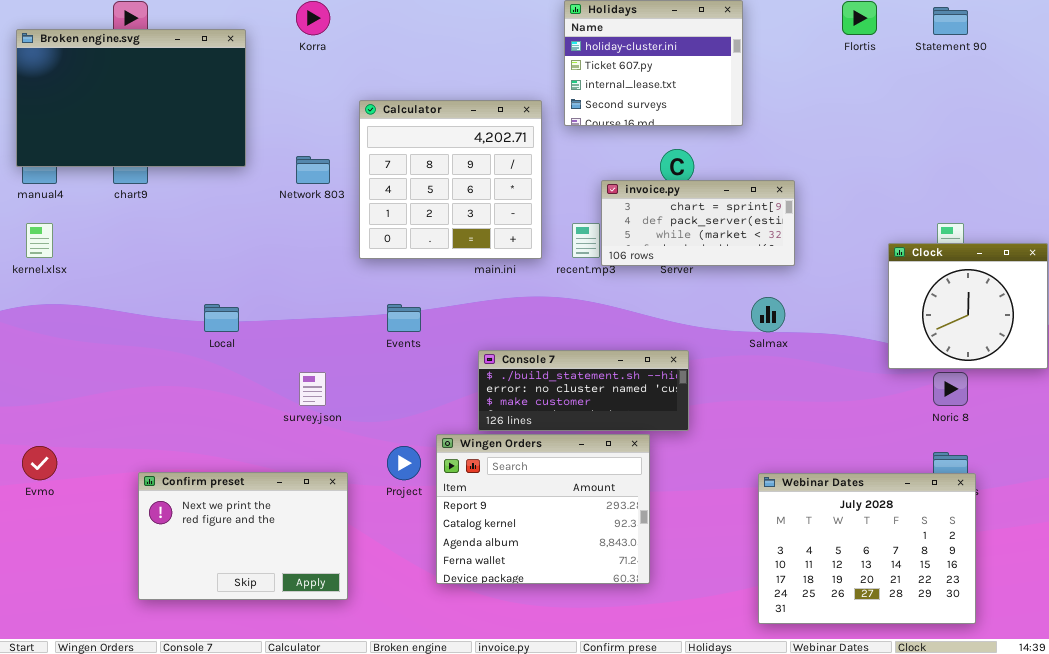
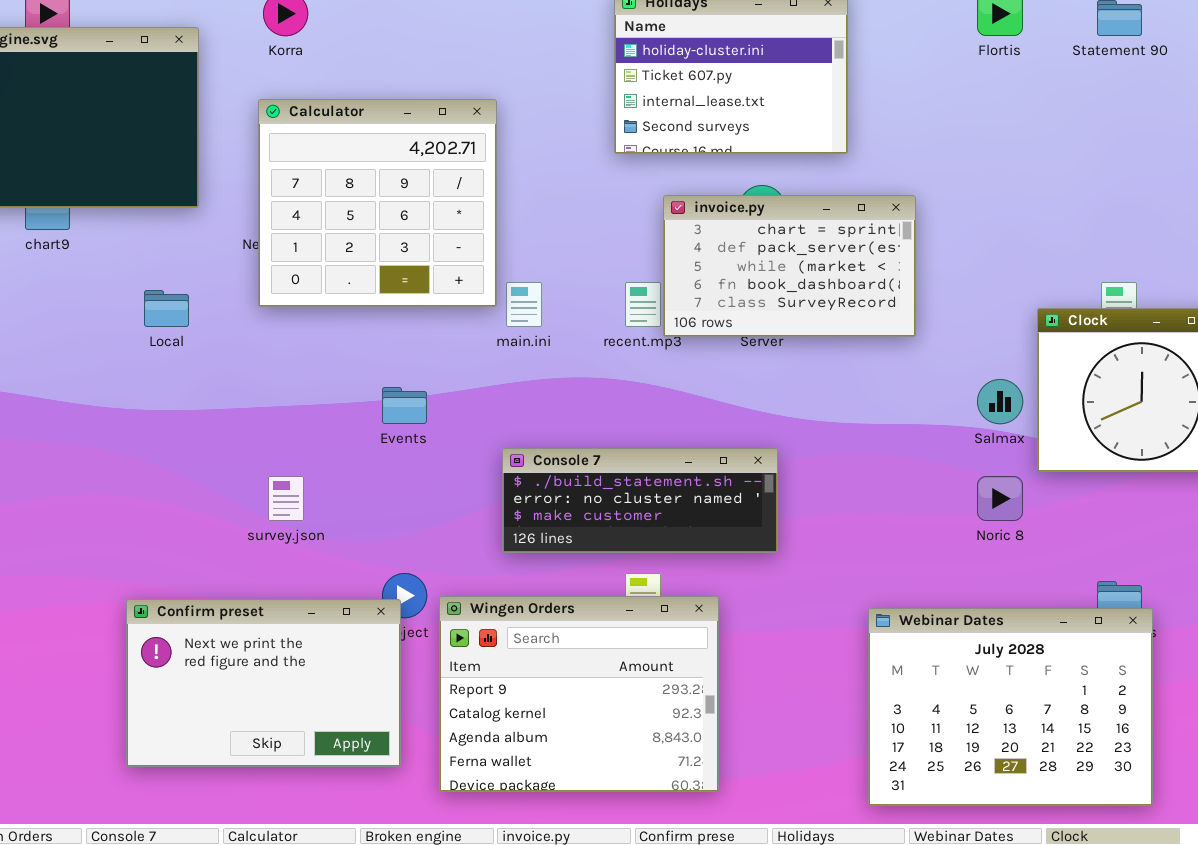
Calculator: [359,100,542,259] -> [258,99,497,307], moved
invoice.py: [601,180,795,266] -> [663,195,916,337], resized
Salmax: [751,297,785,332] -> [977,379,1023,424], moved
Local: [204,304,239,332] -> [144,290,189,327], moved
Noric 8: [933,372,968,406] -> [977,476,1023,521], moved
Wingen Orders: [436,434,650,584] -> [439,596,719,792], moved
Confirm preset: [138,472,348,600] -> [126,599,401,767], moved

